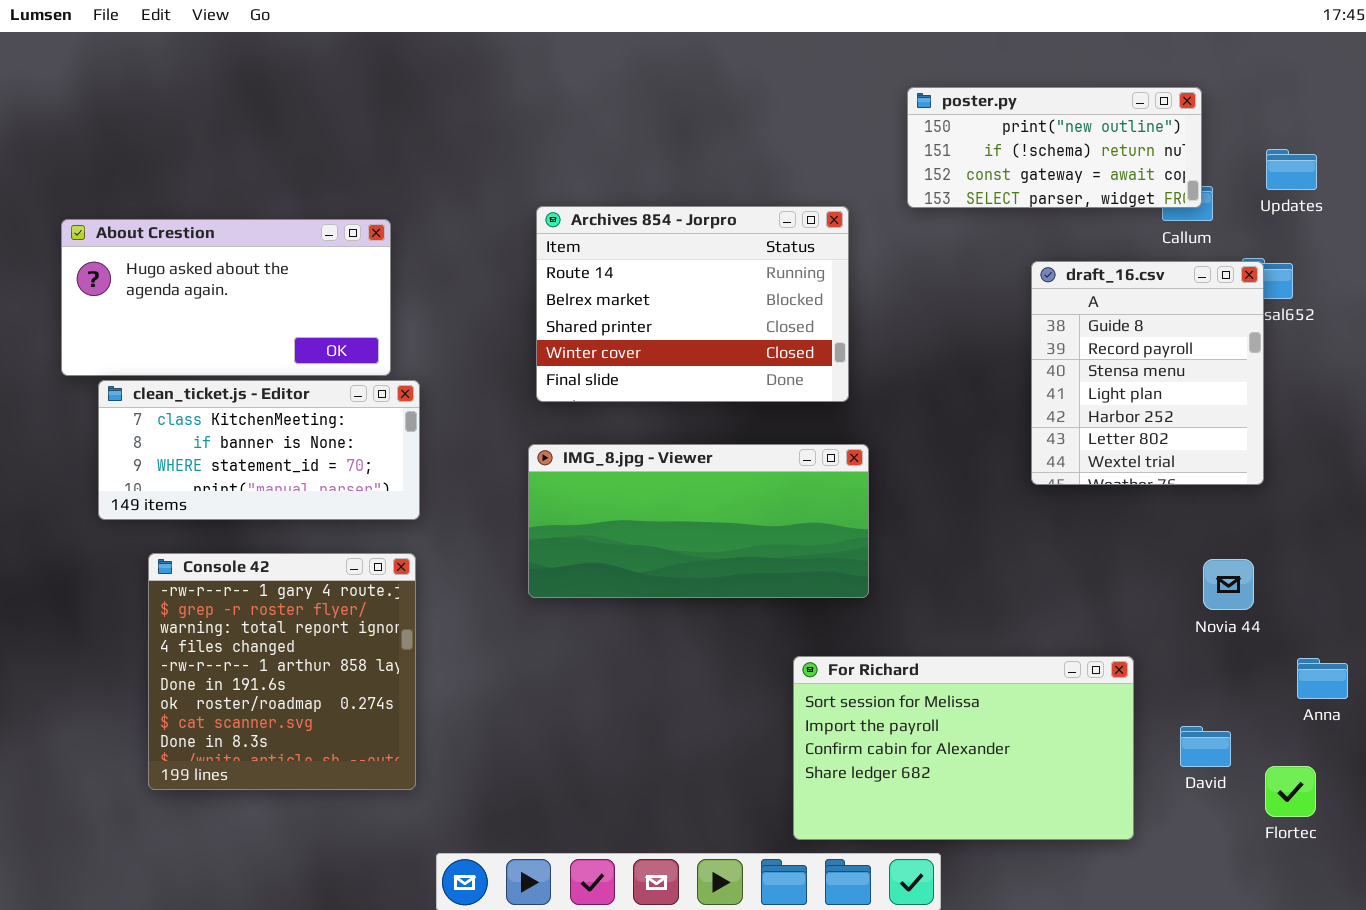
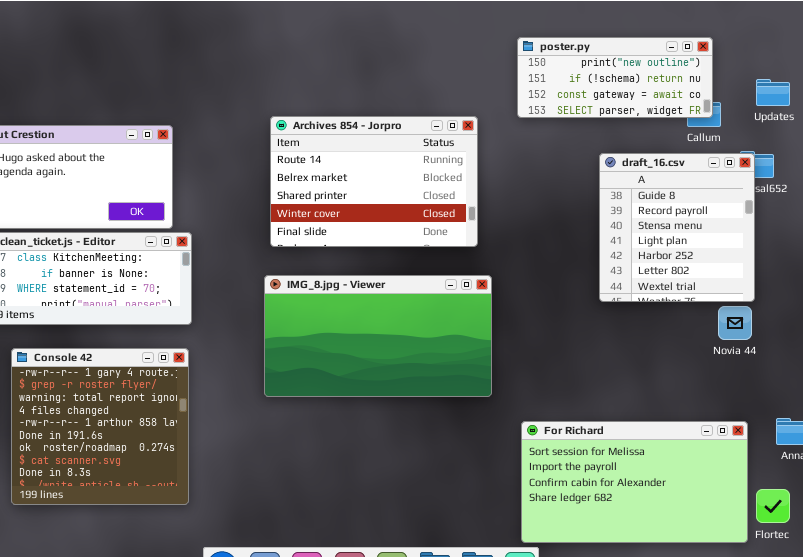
IMG_8.jpg - Viewer: [528,444,869,598] -> [264,275,492,397], resized
Novia 44: [1203,559,1254,610] -> [718,306,752,340], moved
For Richard: [793,656,1134,840] -> [521,421,748,543], moved

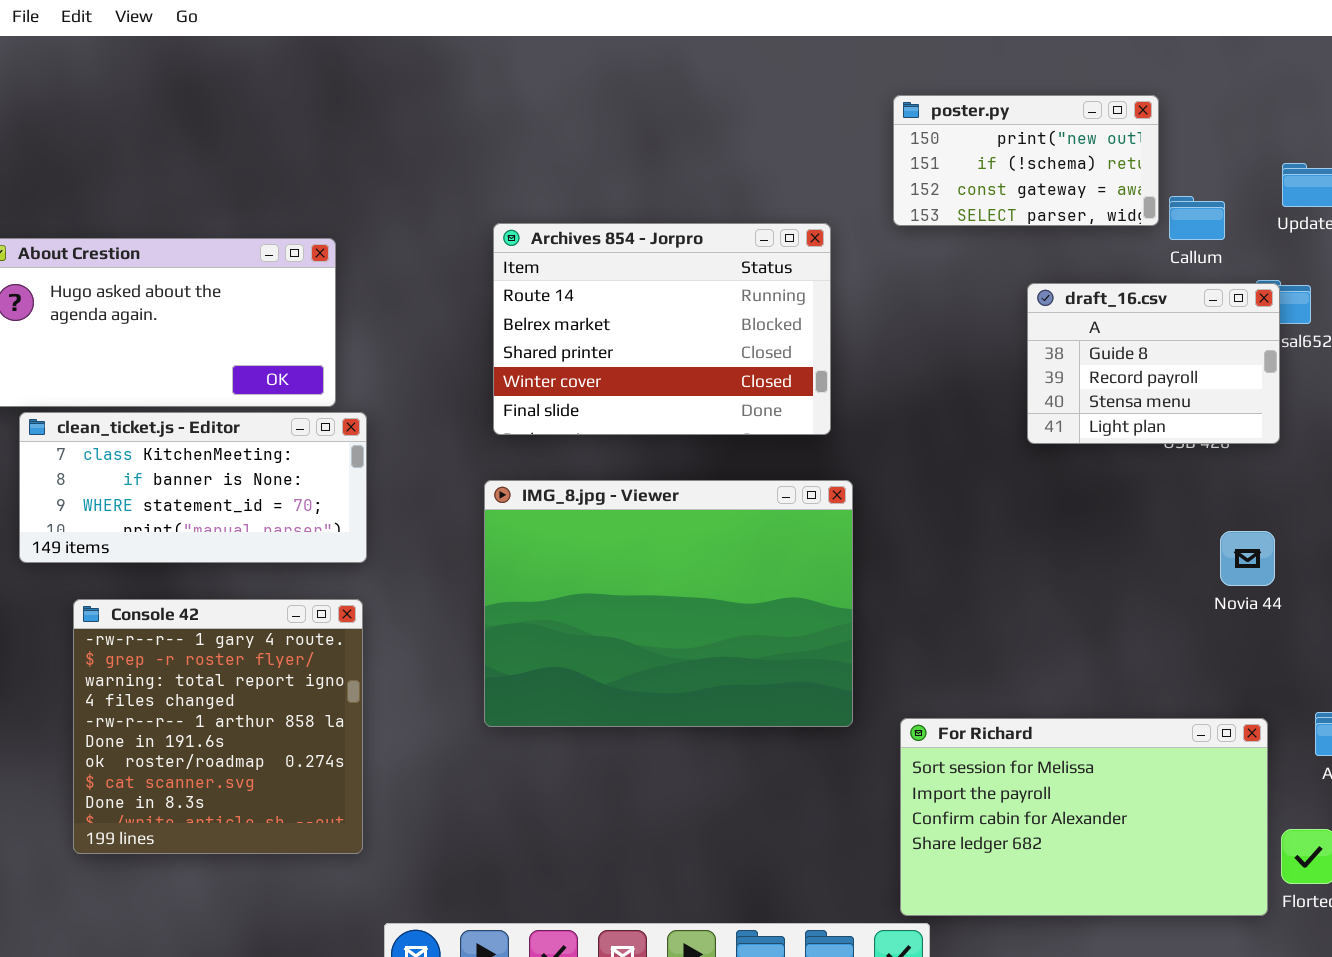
poster.py: [517,37,713,118] -> [893,95,1159,226], resized
draft_16.csv: [599,153,755,302] -> [1027,283,1280,444], resized
IMG_8.jpg - Viewer: [264,275,492,397] -> [484,480,853,727], resized

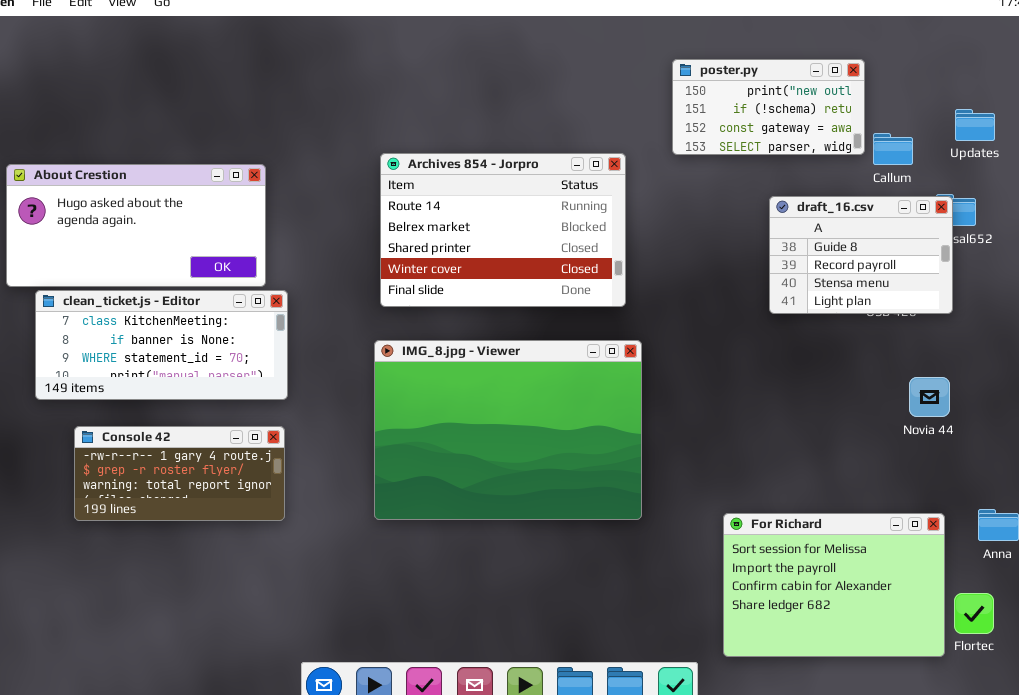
Console 42: [73,599,363,854] -> [74,426,285,521], resized
For Richard: [900,718,1268,916] -> [723,513,945,657], resized

